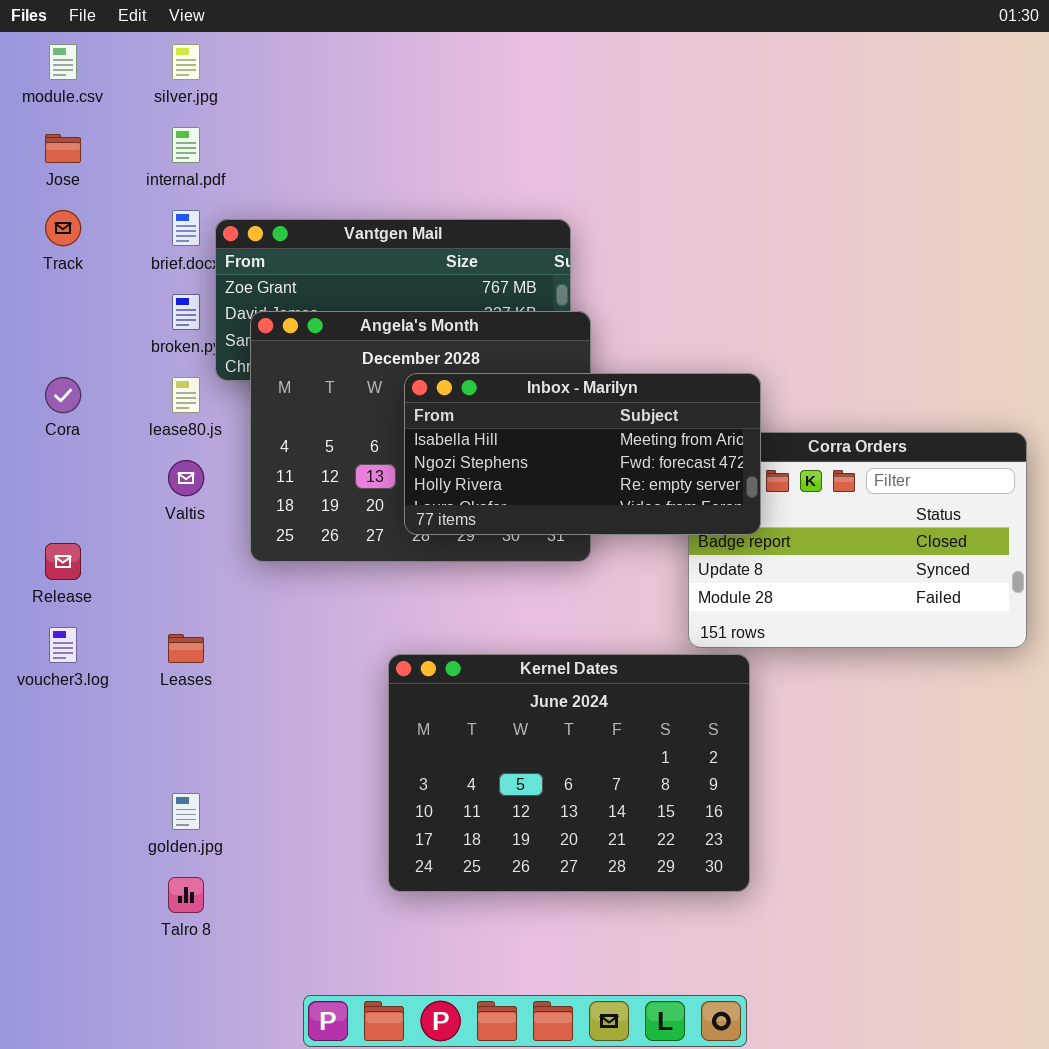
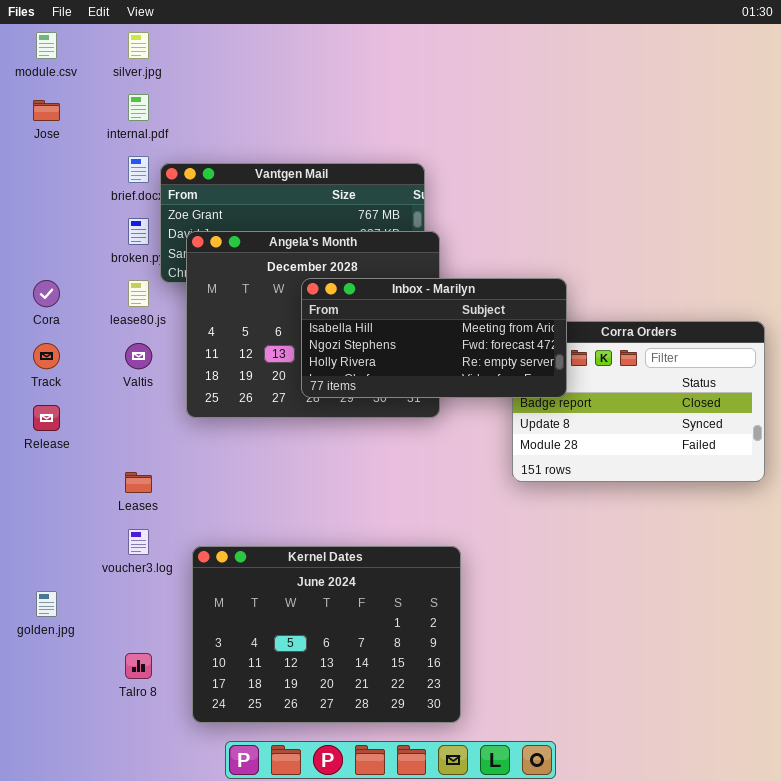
Track: [45,210,81,246] -> [33,343,60,369], moved
voucher3.log: [49,627,77,663] -> [128,529,149,555], moved
Kernel Dates: [388,654,750,892] -> [192,546,461,723], moved
golden.jpg: [172,793,200,830] -> [36,591,57,617], moved

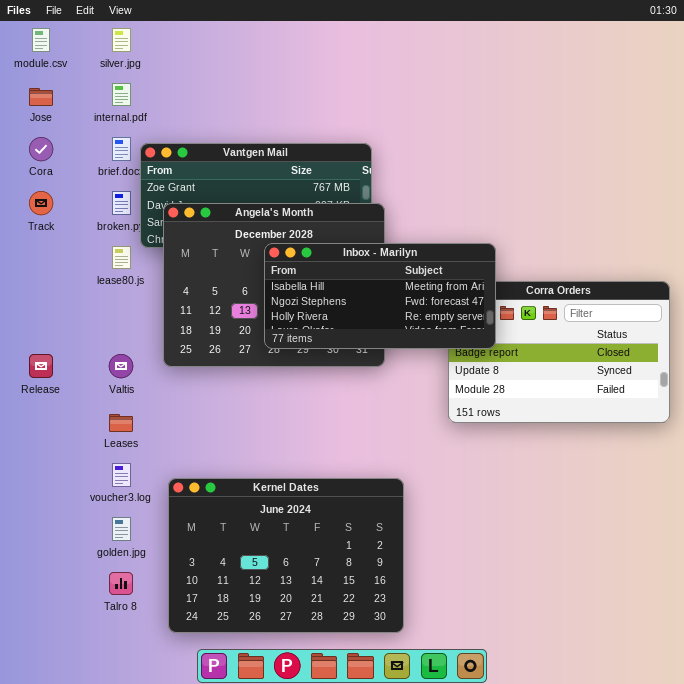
Cora: [33,280,60,307] -> [29,137,53,161], moved
Track: [33,343,60,369] -> [29,191,53,215], moved
Valtis: [125,343,152,369] -> [109,354,133,378], moved
golden.jpg: [36,591,57,617] -> [112,517,131,541], moved

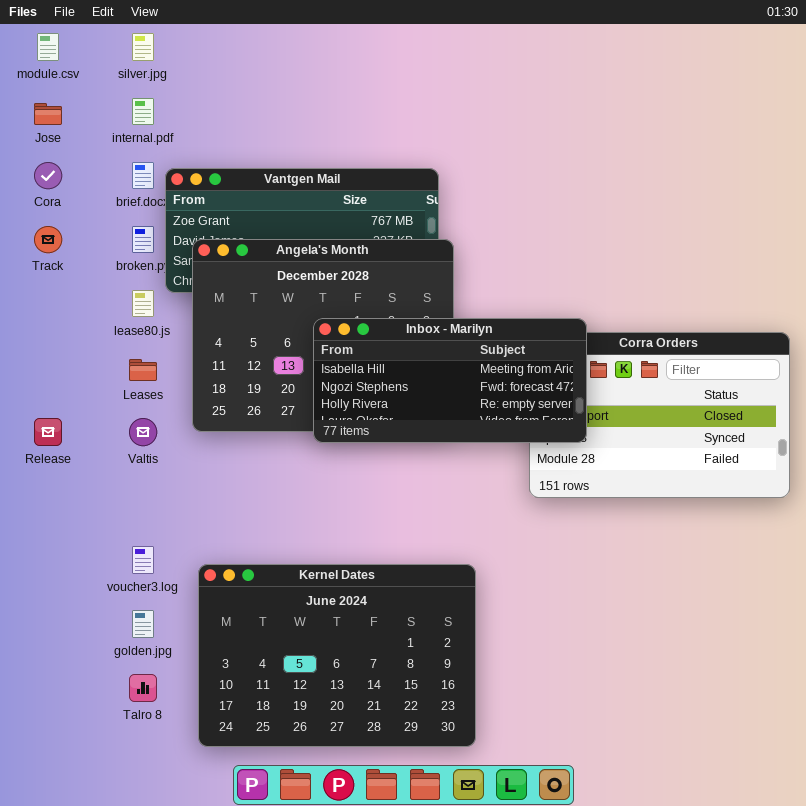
Inbox - Marilyn: [264,243,496,349] -> [313,318,587,443], moved
Leases: [109,414,133,432] -> [129,359,157,381], moved

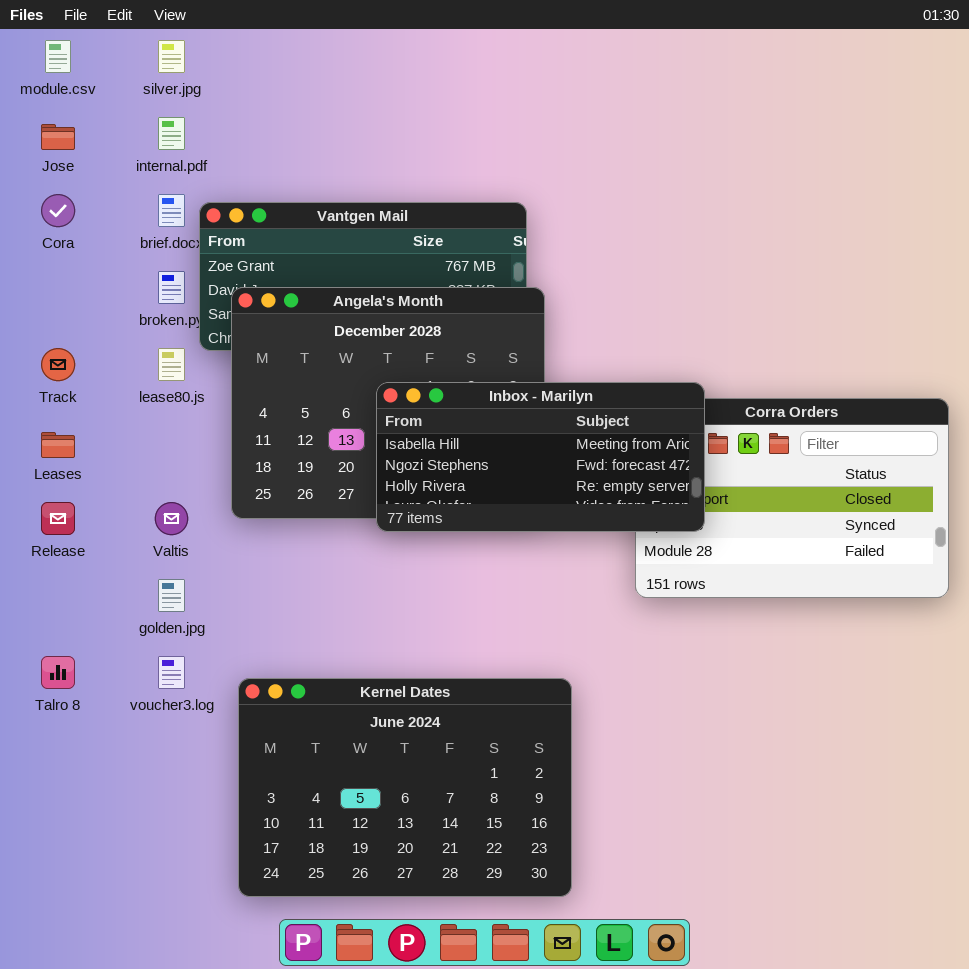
Track: [34,226,62,253] -> [41,348,75,381], moved
Leases: [129,359,157,381] -> [41,432,75,458], moved
golden.jpg: [132,610,154,638] -> [158,579,185,612], moved
Talro 8: [129,674,157,702] -> [41,656,75,689], moved

